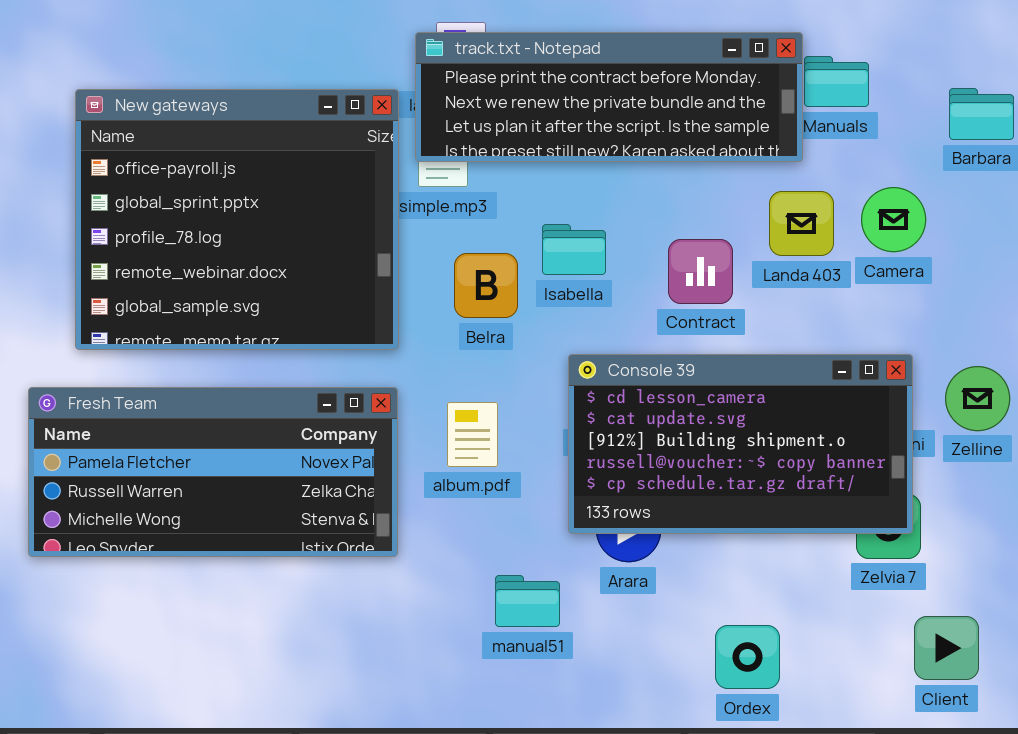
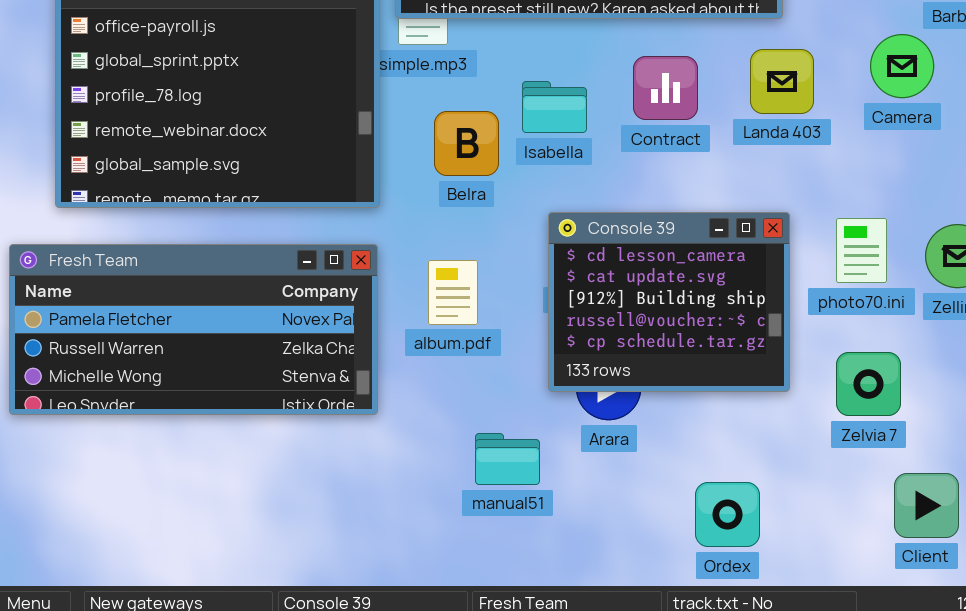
Camera: [861,187,926,252] -> [870,34,934,98], moved
Contract: [668,239,733,304] -> [633,56,698,120], moved
Console 39: [568,354,913,534] -> [548,212,790,392], resized

